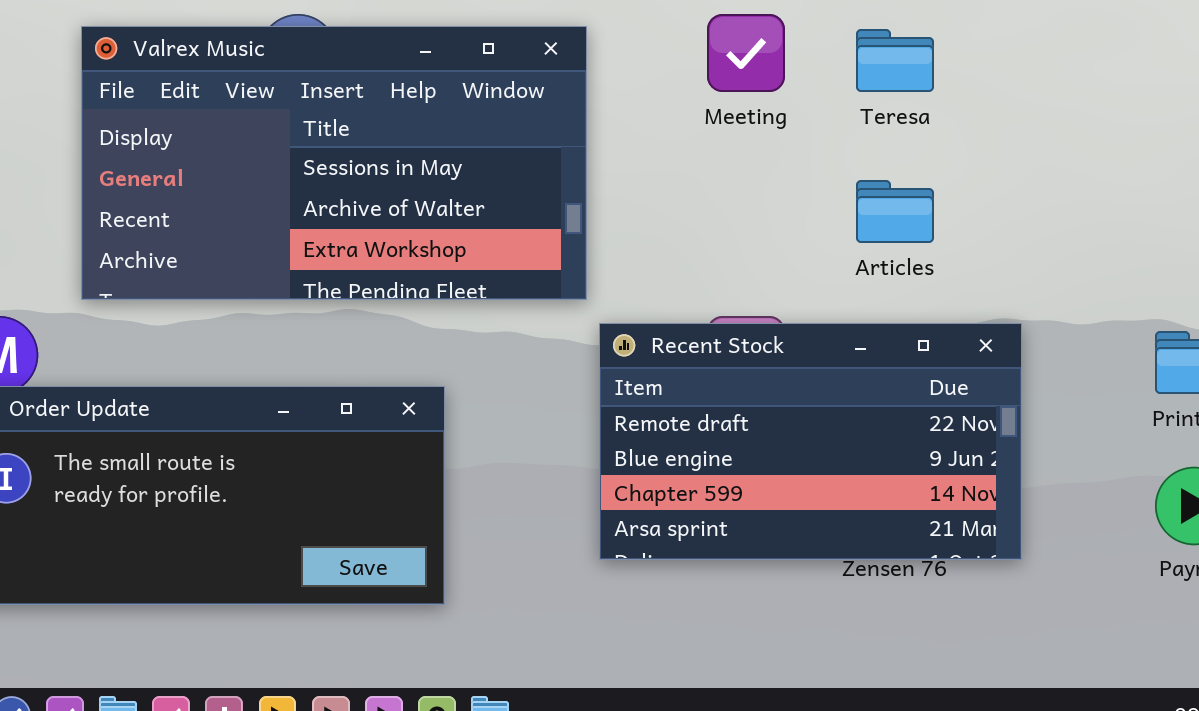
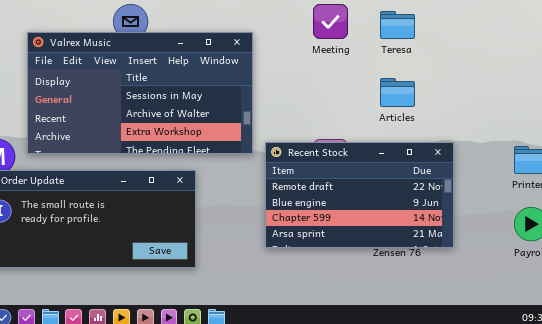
Valrex Music: [81,26,587,300] -> [27,32,253,154], moved

